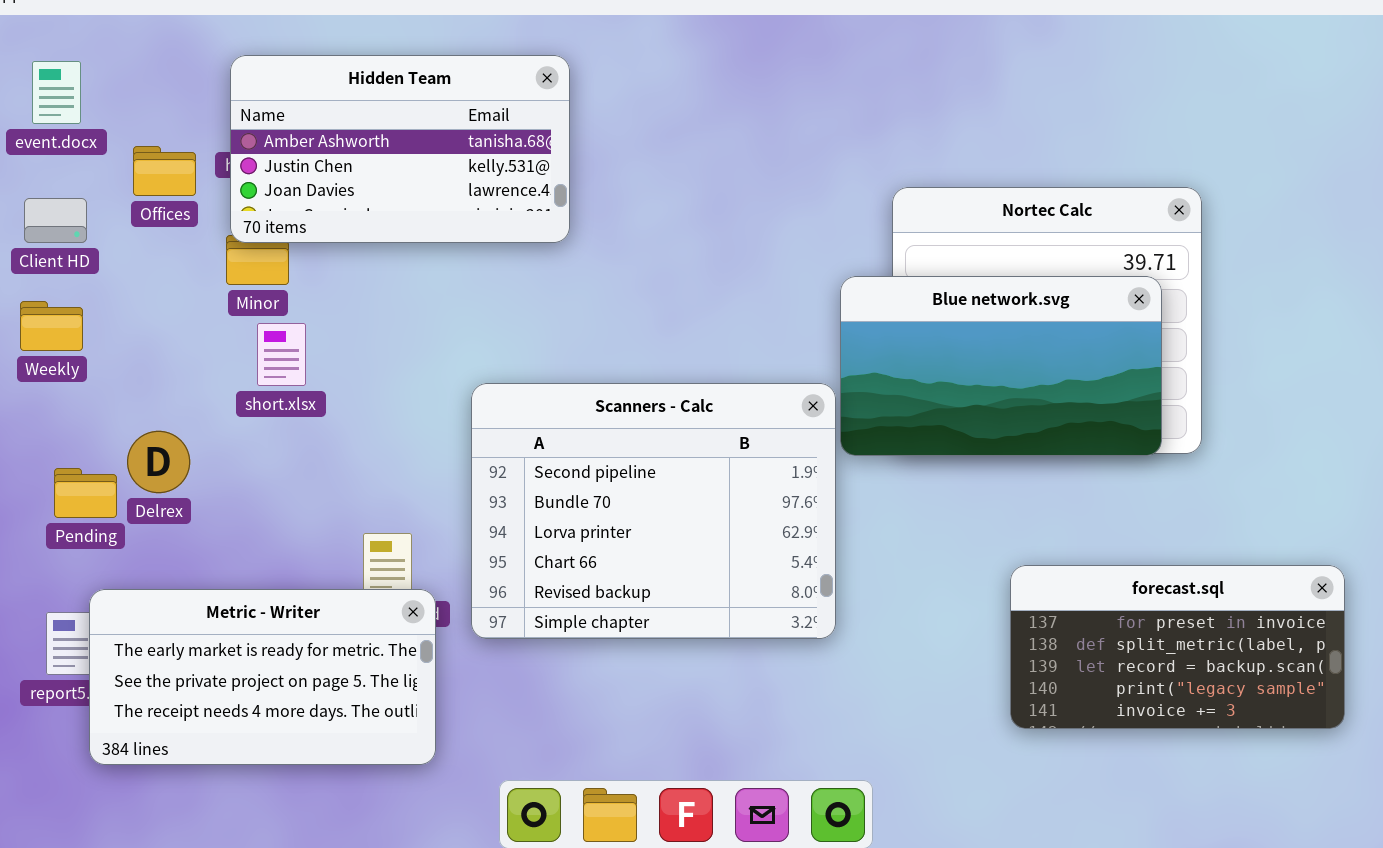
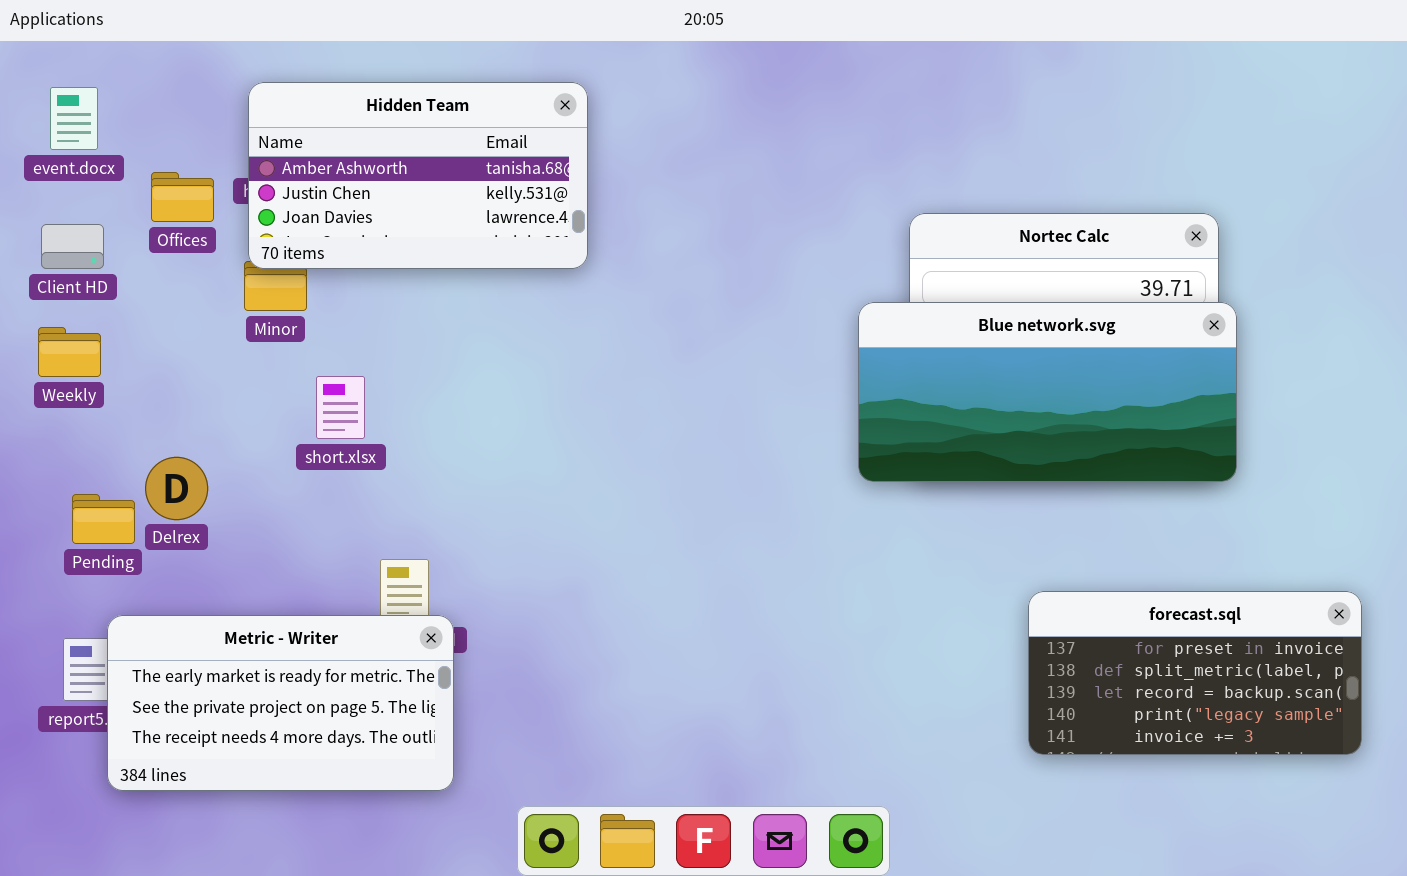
Blue network.svg: [840,276,1162,456] -> [858,302,1237,482], resized
short.xlsx: [257,323,306,386] -> [316,376,365,439], moved
Scanners - Calc: [471,383,836,639] -> none, closed

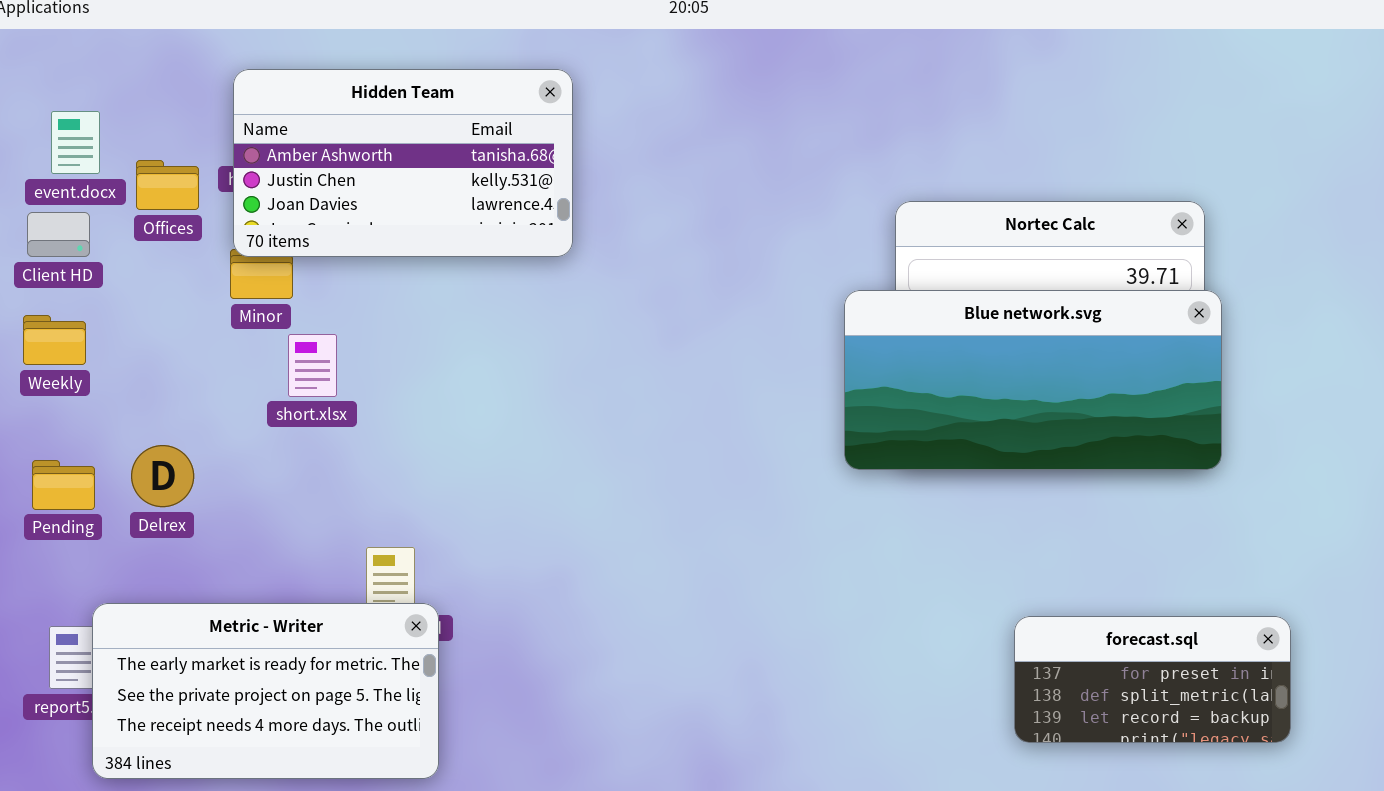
event.docx: [50,87,98,150] -> [51,111,100,174], moved
short.xlsx: [316,376,365,439] -> [288,334,337,397], moved
Pending: [72,494,135,544] -> [32,460,95,510], moved
forecast.sql: [1028,591,1362,755] -> [1014,616,1291,743], resized

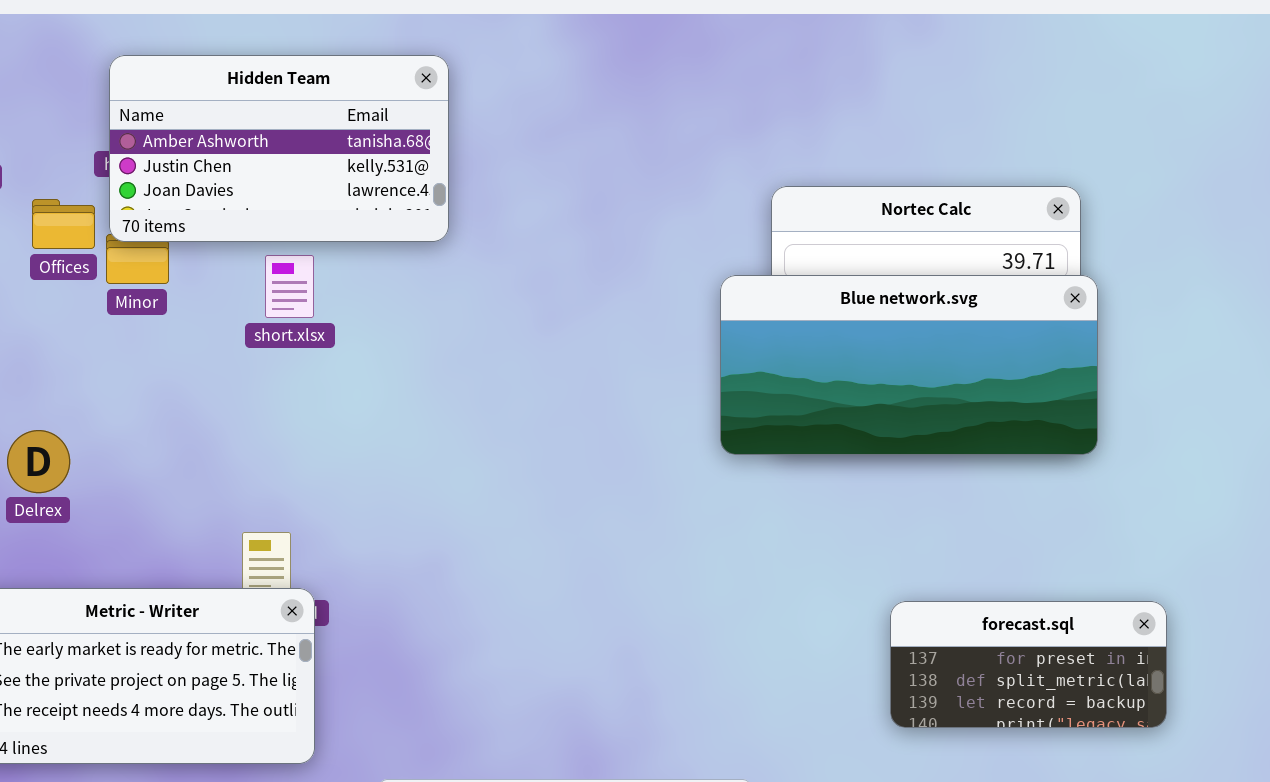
Offices: [136,160,199,210] -> [32,199,95,249], moved
short.xlsx: [288,334,337,397] -> [265,255,314,318], moved

